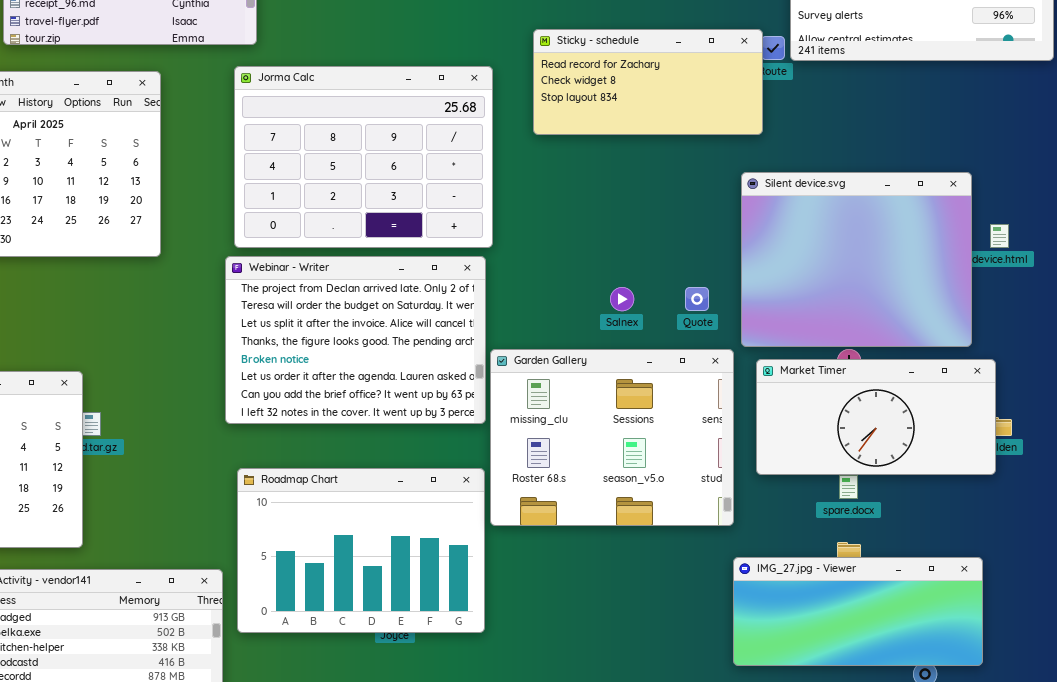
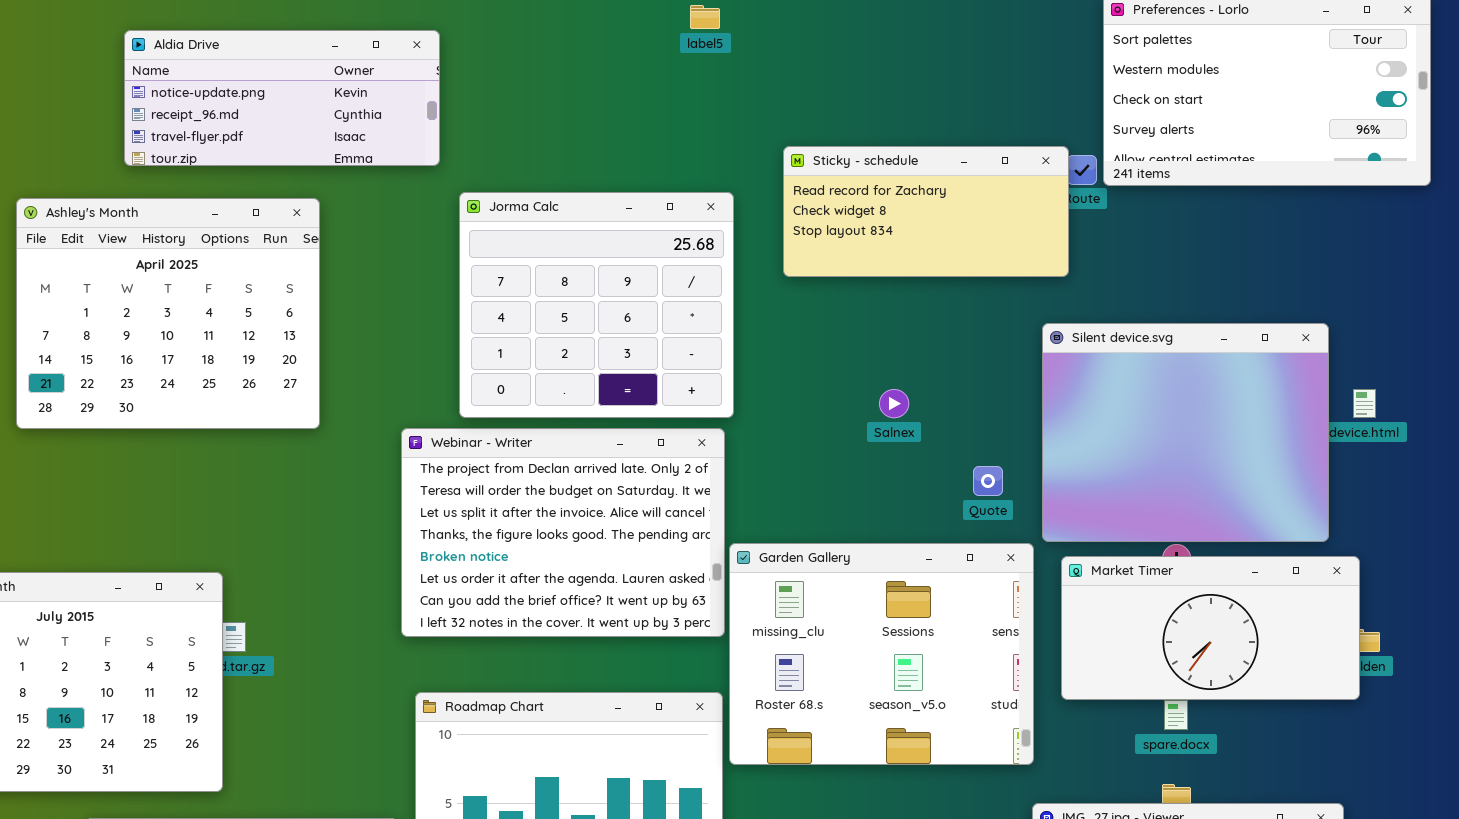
Jorma Calc: [234,66,493,248] -> [459,192,734,418], resized
Salnex: [610,287,634,311] -> [879,389,909,418], moved

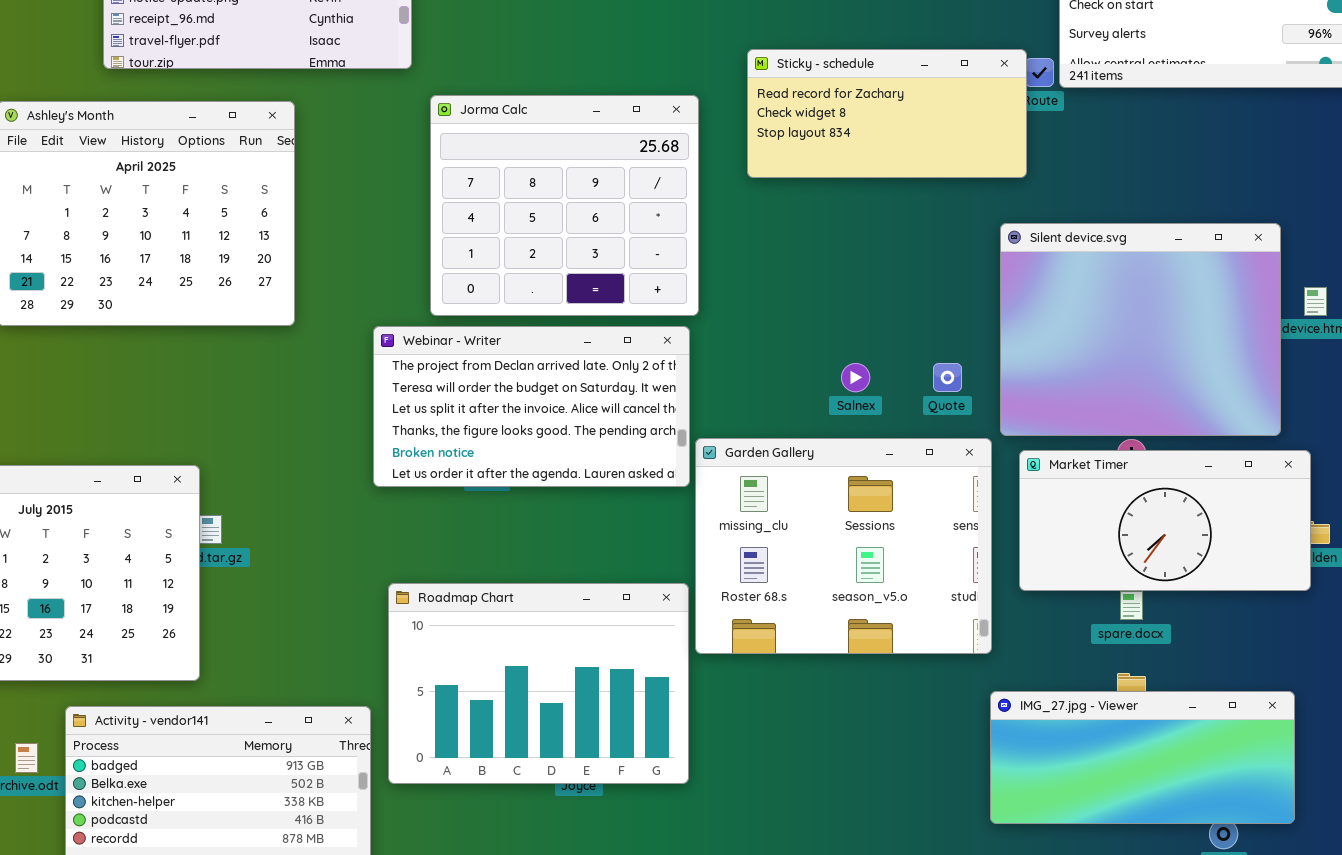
Salnex: [879,389,909,418] -> [841,363,870,392], moved
Webinar - Writer: [401,428,725,637] -> [373,326,690,487], resized

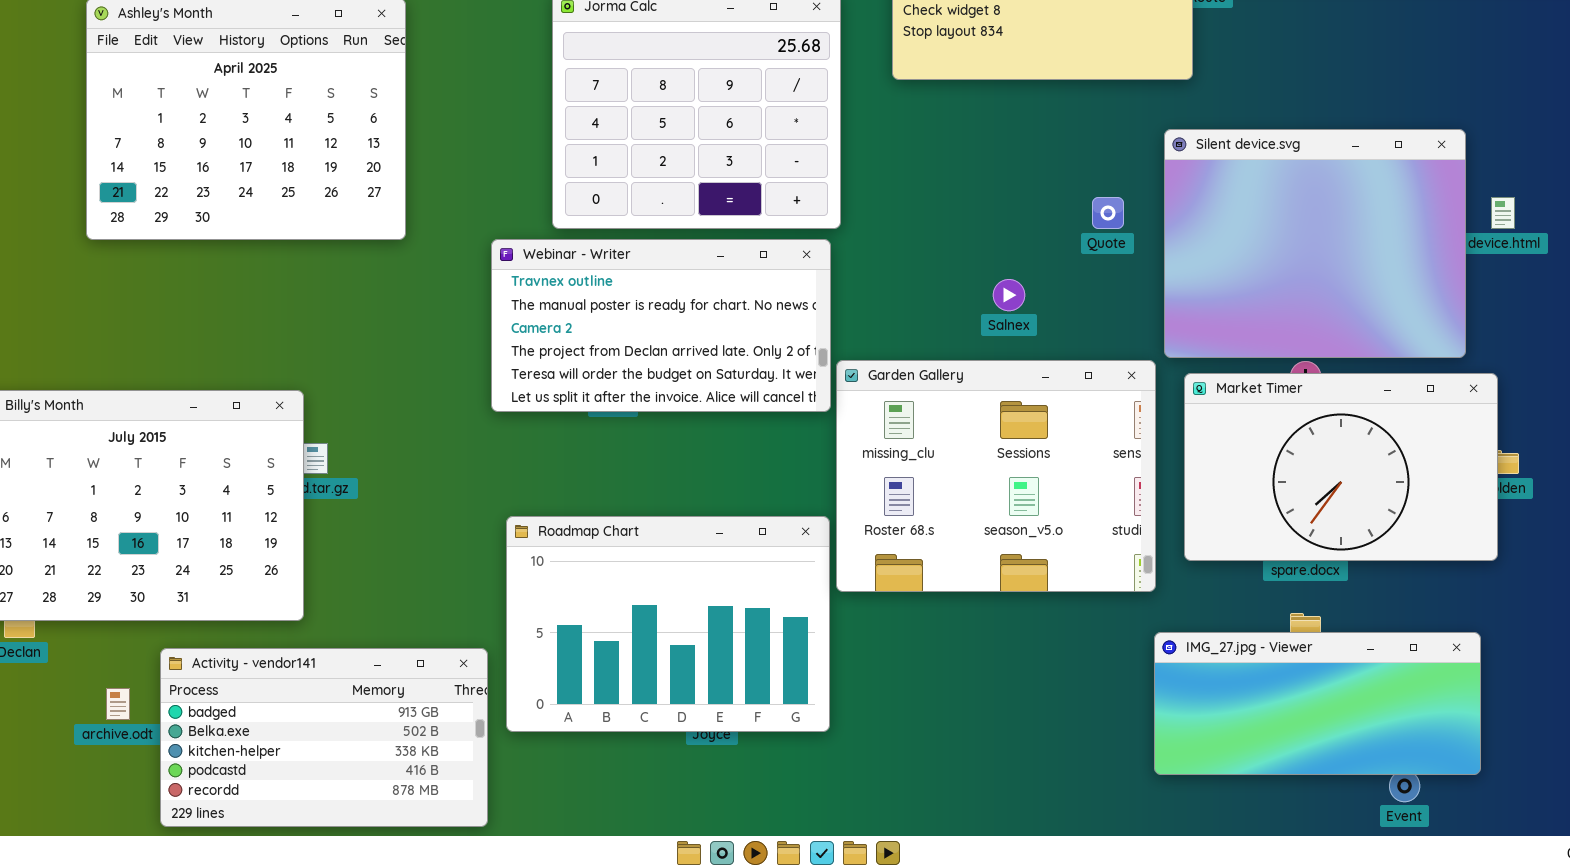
Webinar - Writer: [373,326,690,487] -> [491,239,831,412], scrolled up 3 rows
Quote: [933,363,962,392] -> [1092,197,1124,229], moved
Market Timer: [1019,450,1311,591] -> [1184,373,1498,561], resized

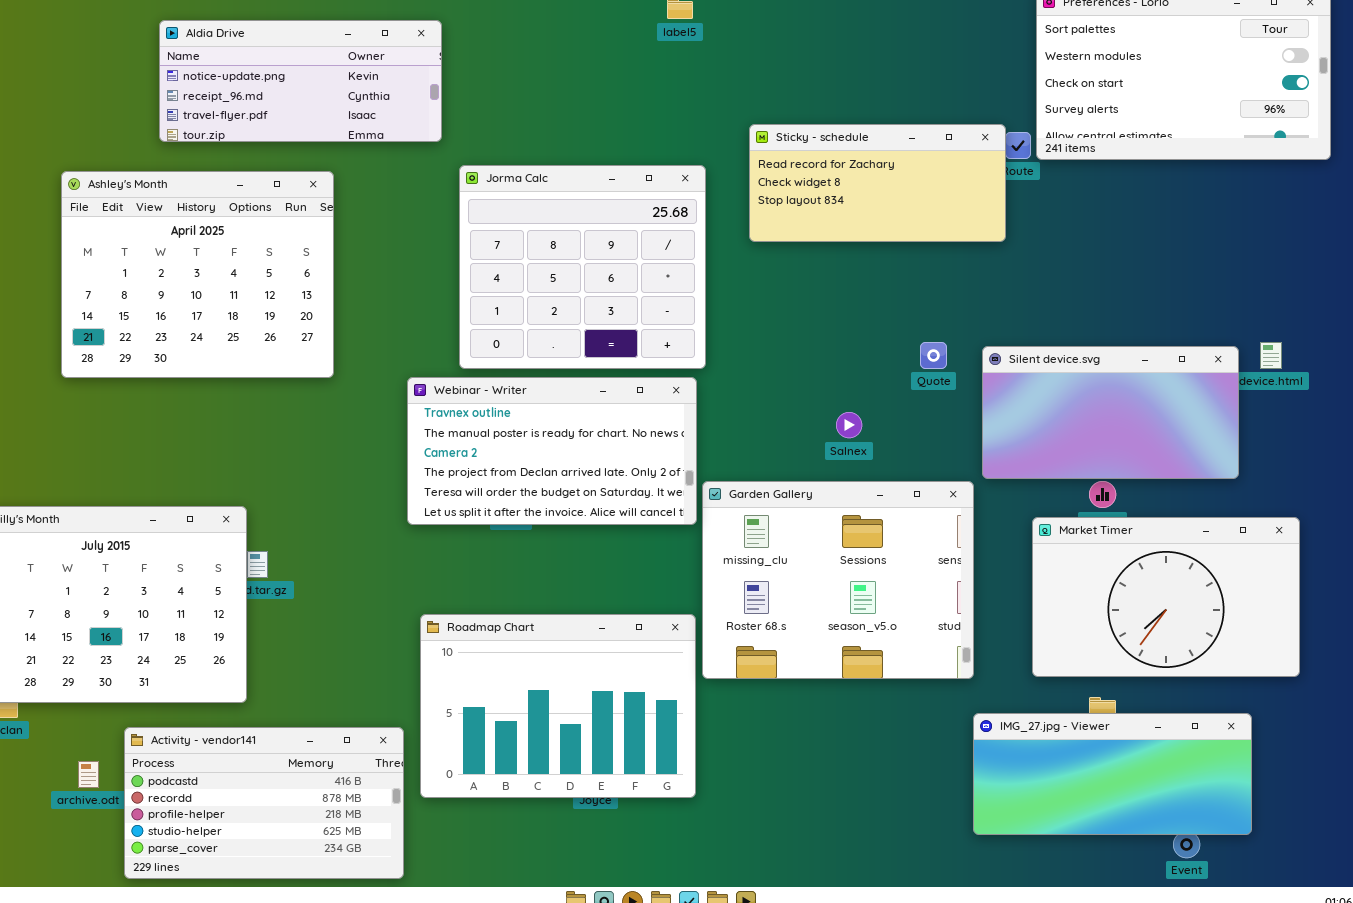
Silent device.svg: [1164,129,1466,358] -> [982,346,1239,479], resized
Market Timer: [1184,373,1498,561] -> [1032,517,1300,677], moved
Activity - vendor141: [160,648,488,827] -> [124,727,404,879], scrolled down 3 rows

